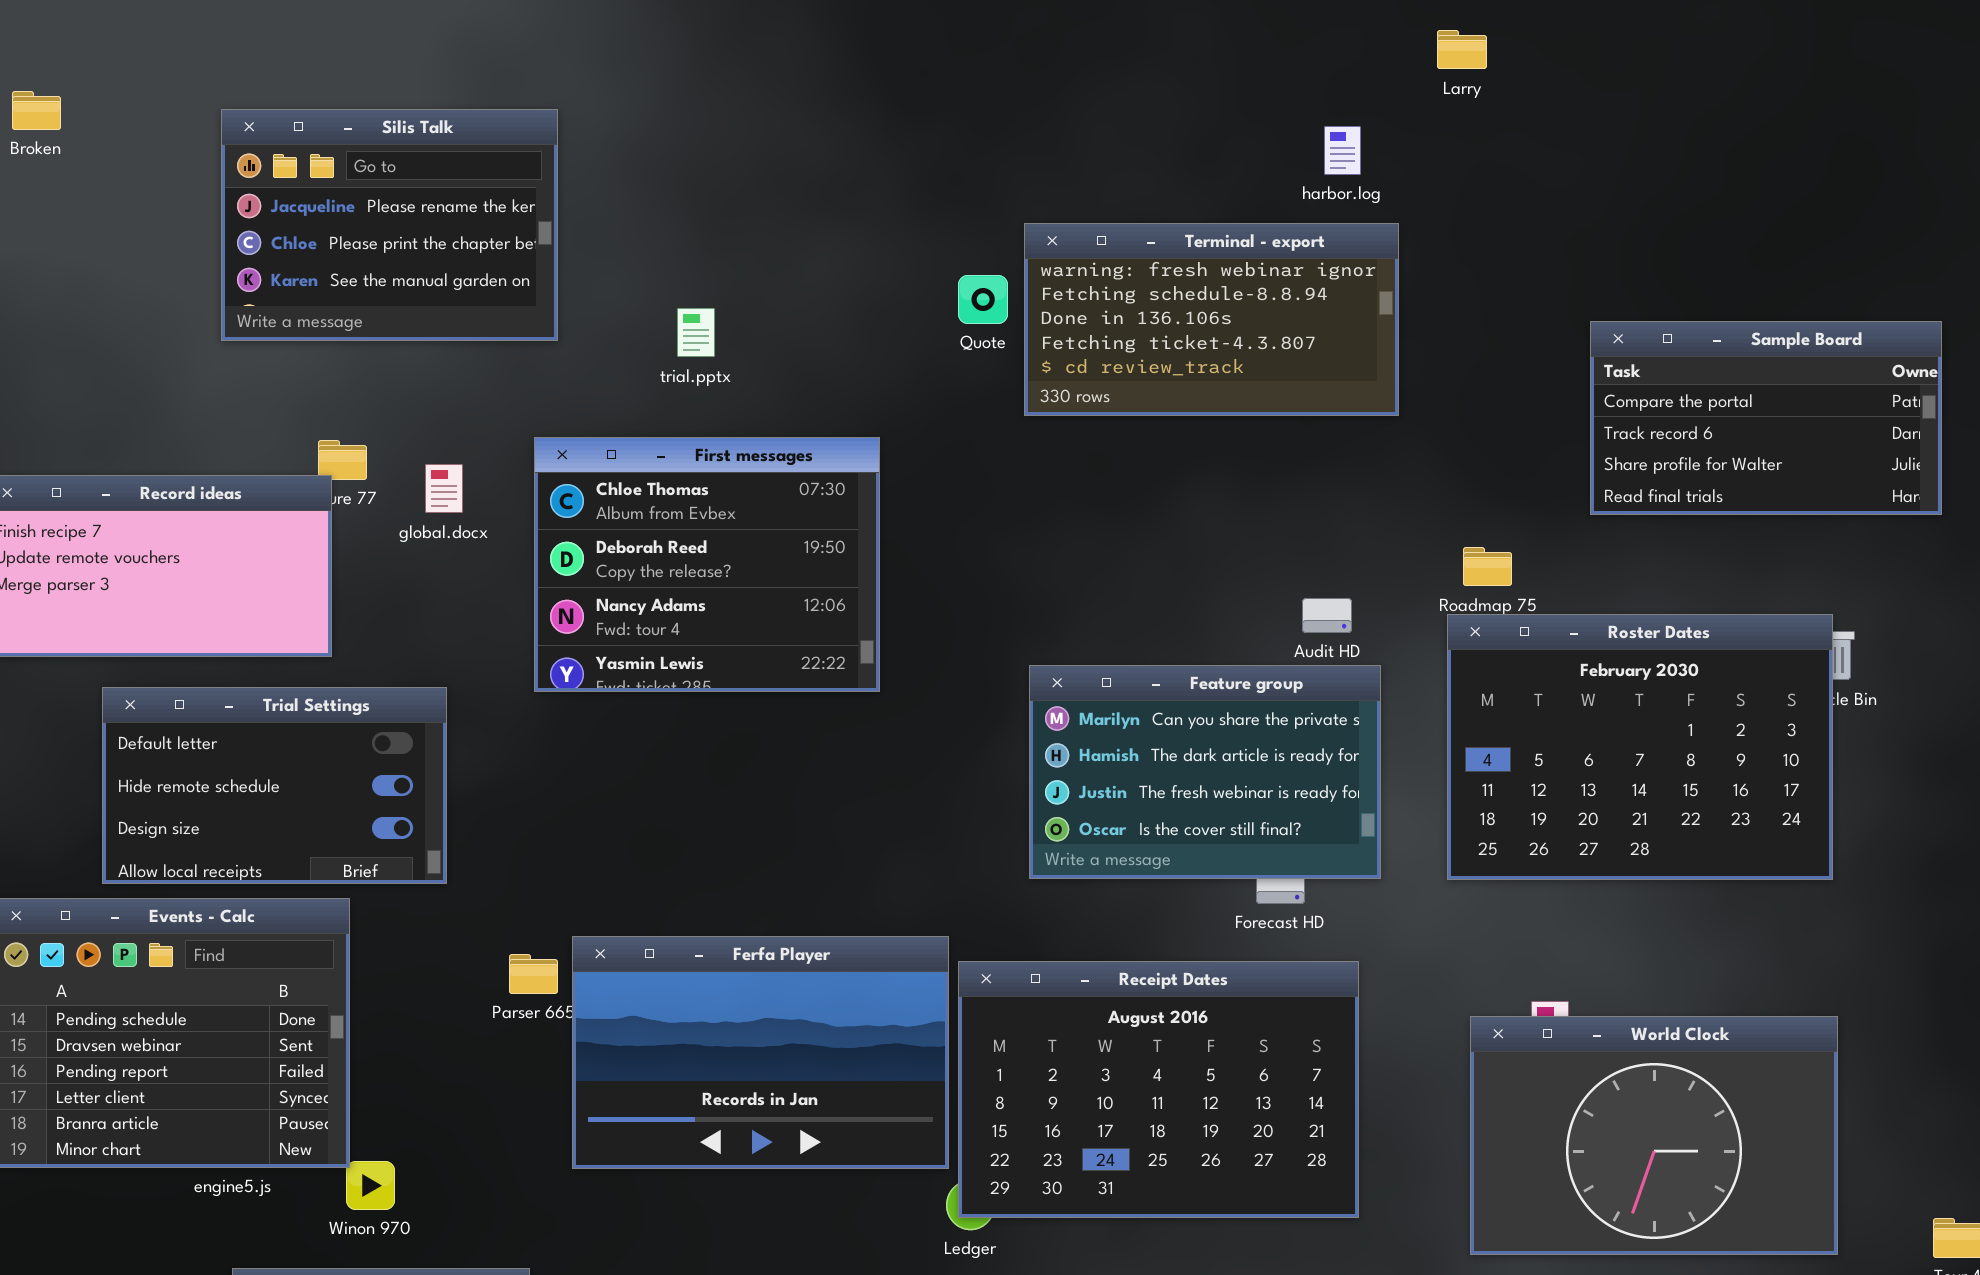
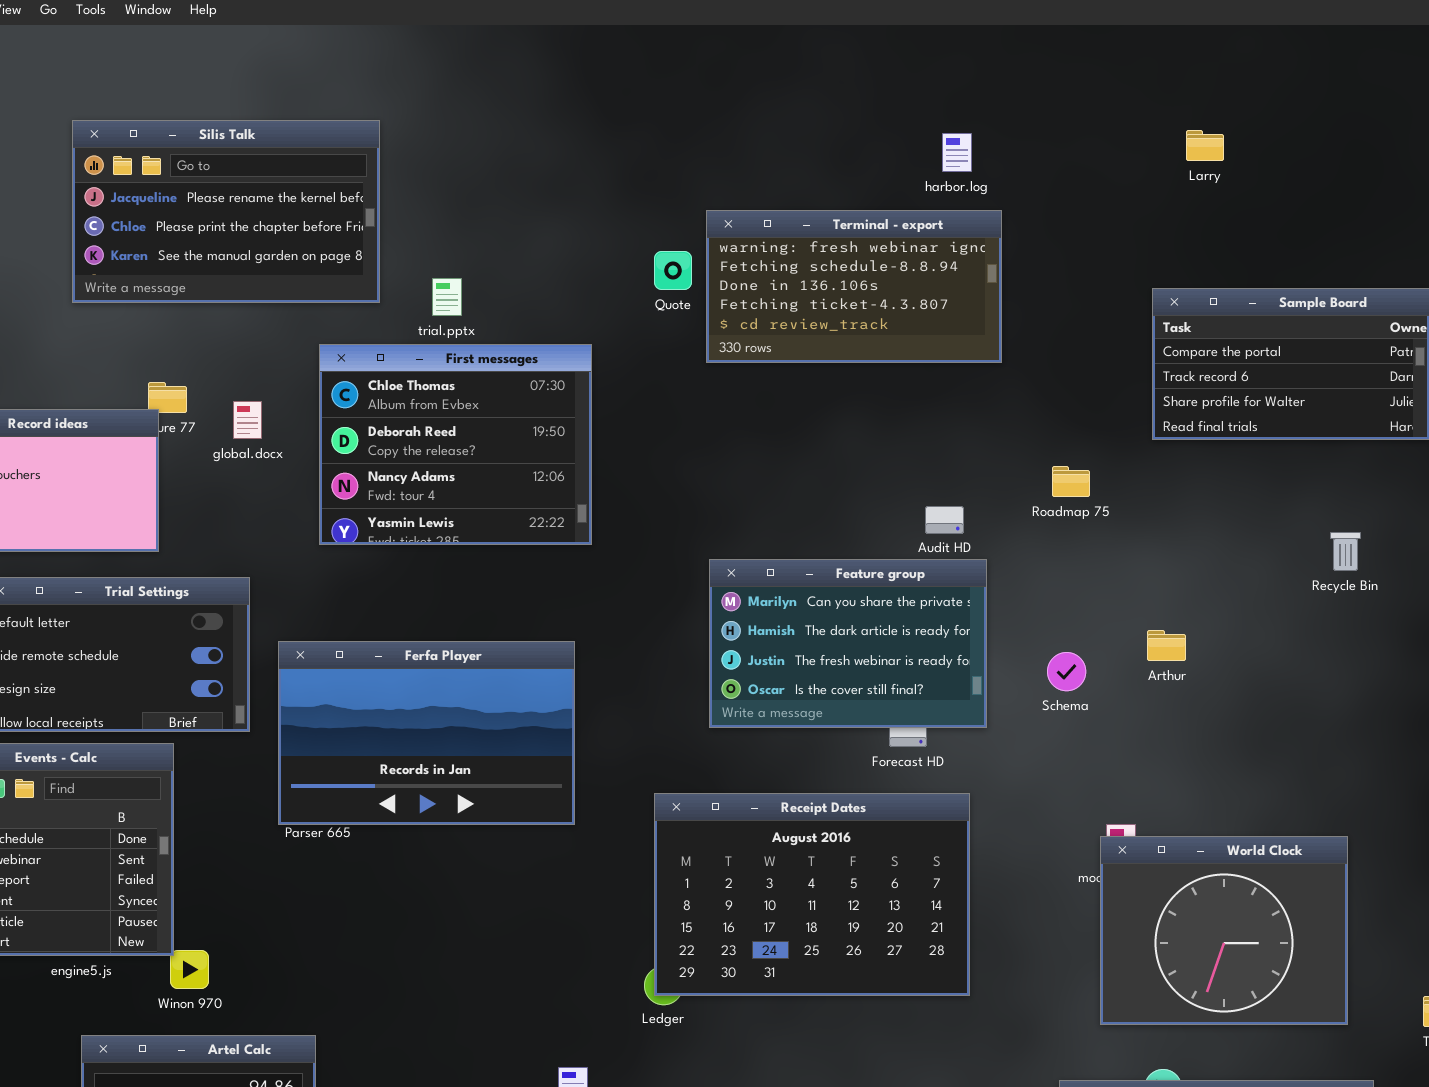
Larry: [1437,30,1487,69] -> [1186,130,1224,161], moved
Silis Talk: [221,109,558,341] -> [72,120,380,303], resized
First messages: [534,437,880,692] -> [319,344,592,545], moved
Roster Dates: [1447,614,1833,880] -> none, closed
Ferfa Player: [572,936,949,1169] -> [278,641,575,825], moved
World Clock: [1470,1016,1838,1255] -> [1100,836,1348,1025], resized

